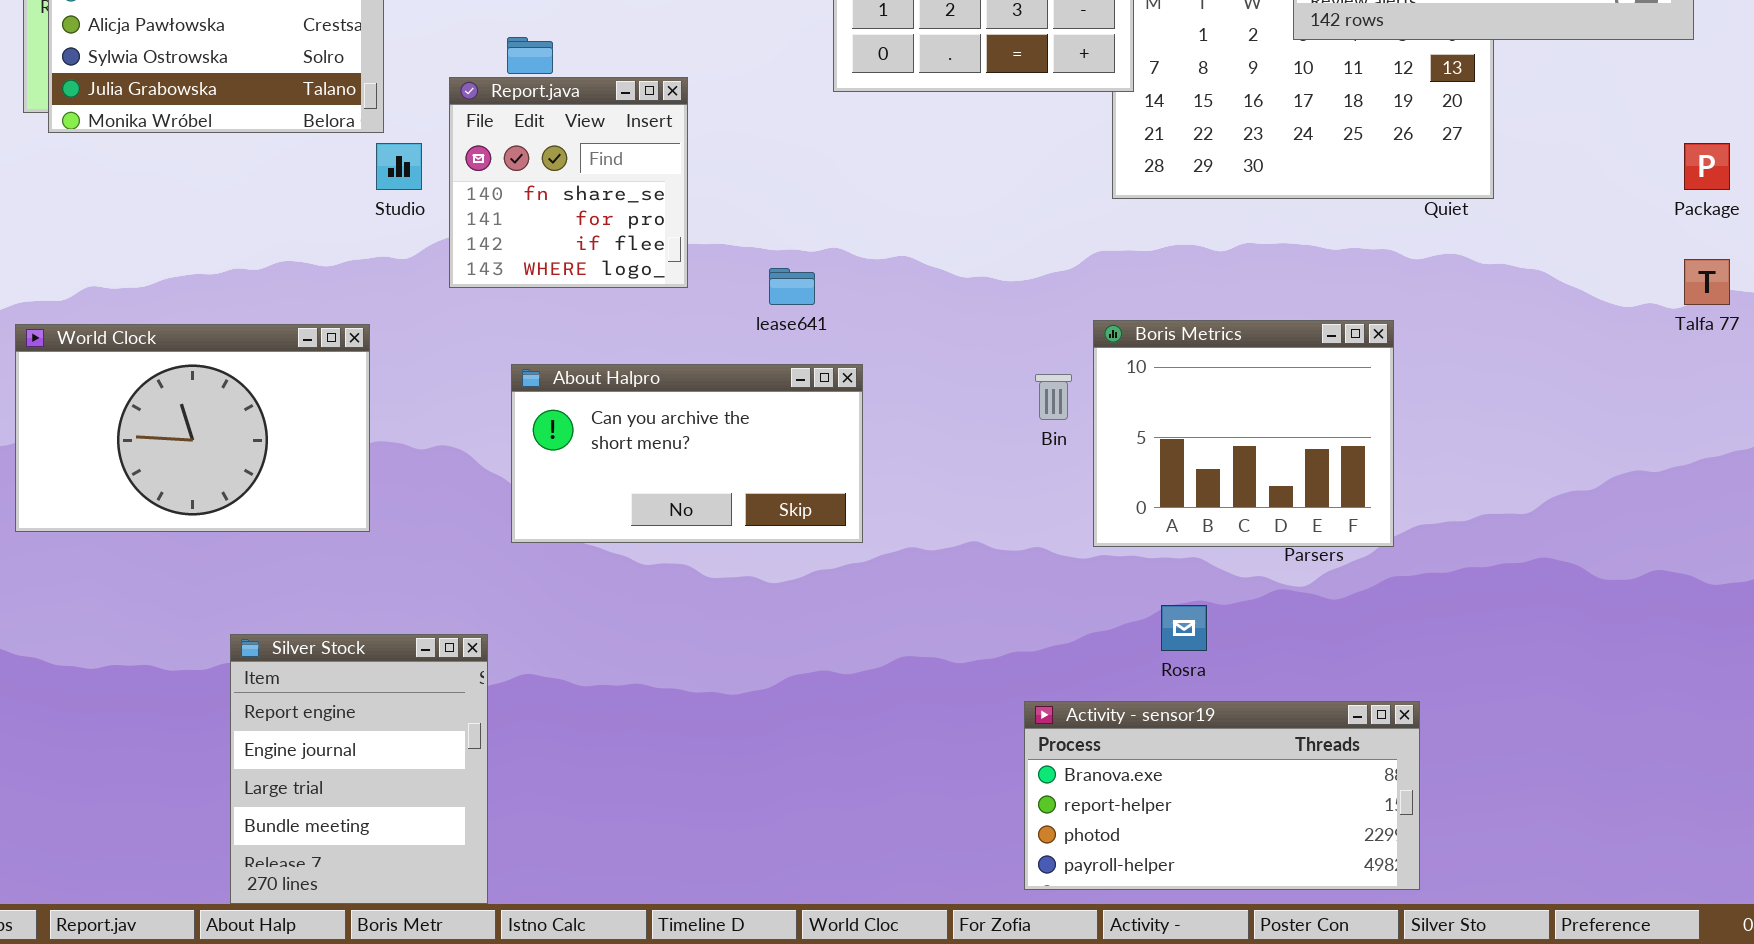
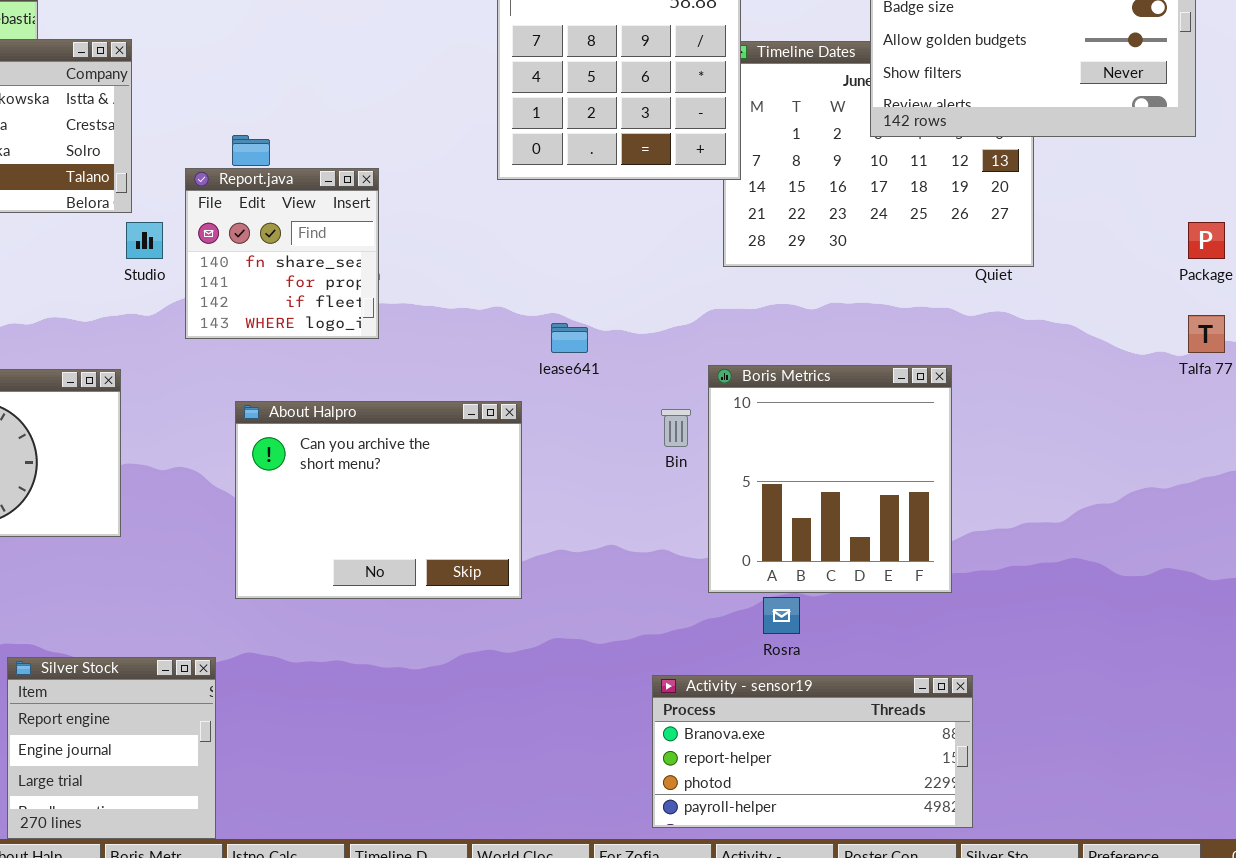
lease641: [769,268,815,305] -> [551,323,588,353], moved
Boris Metrics: [1093,320,1394,547] -> [708,365,952,593], resized
About Halpro: [511,364,863,543] -> [235,401,522,599], resized
Silver Stock: [230,634,488,904] -> [7,657,216,839], resized

